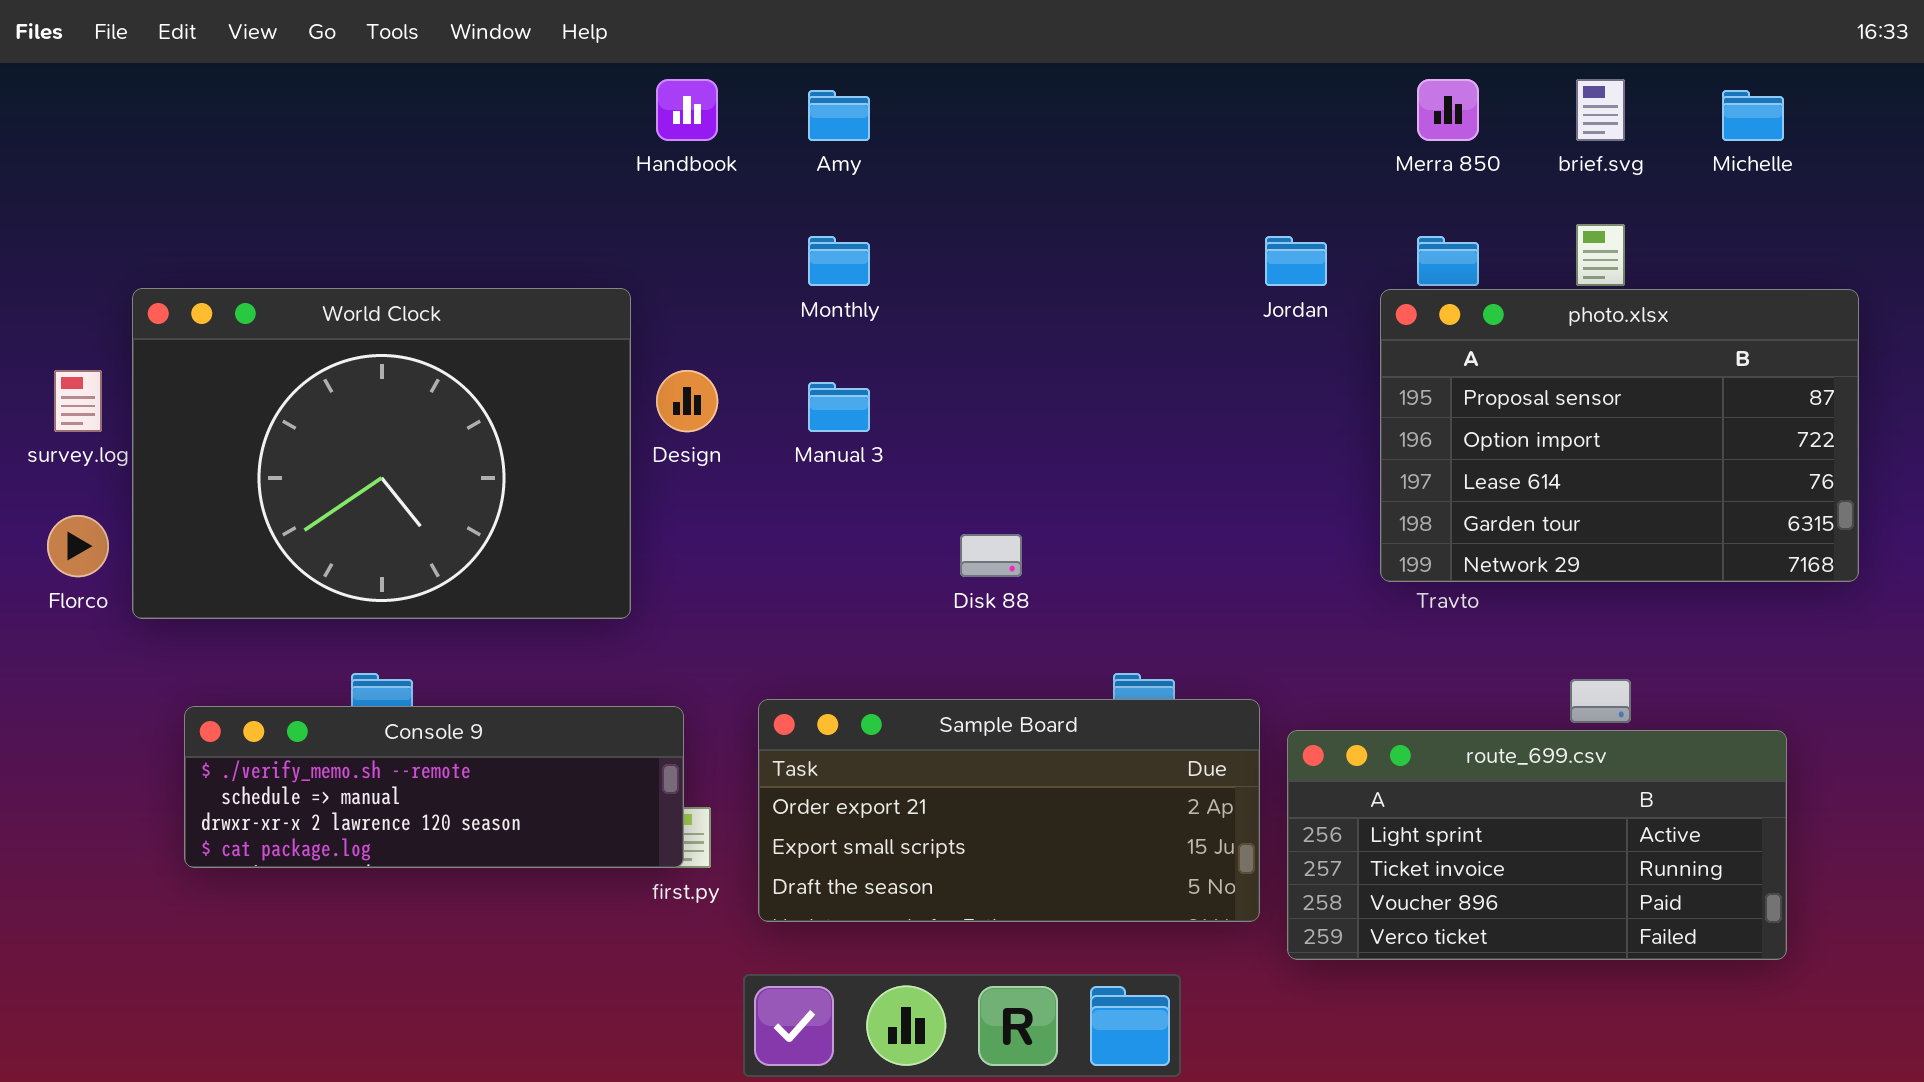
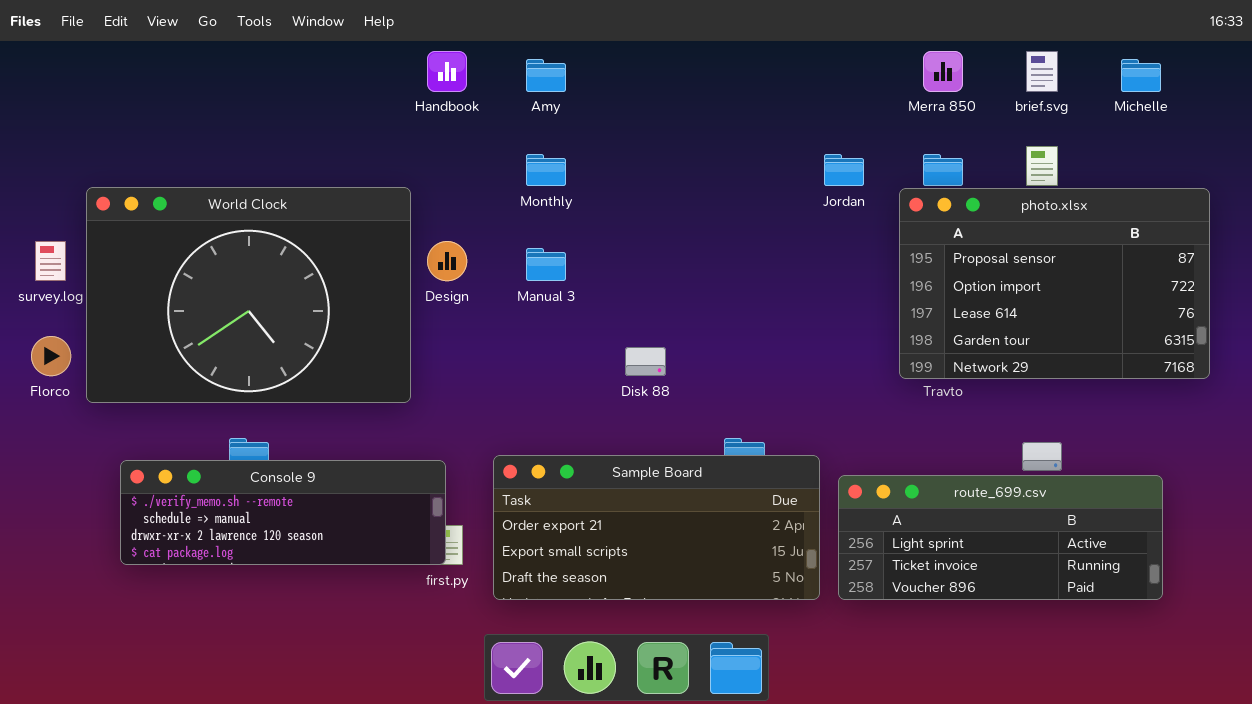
route_699.csv: [1287,730,1787,960] -> [838,475,1163,600], resized

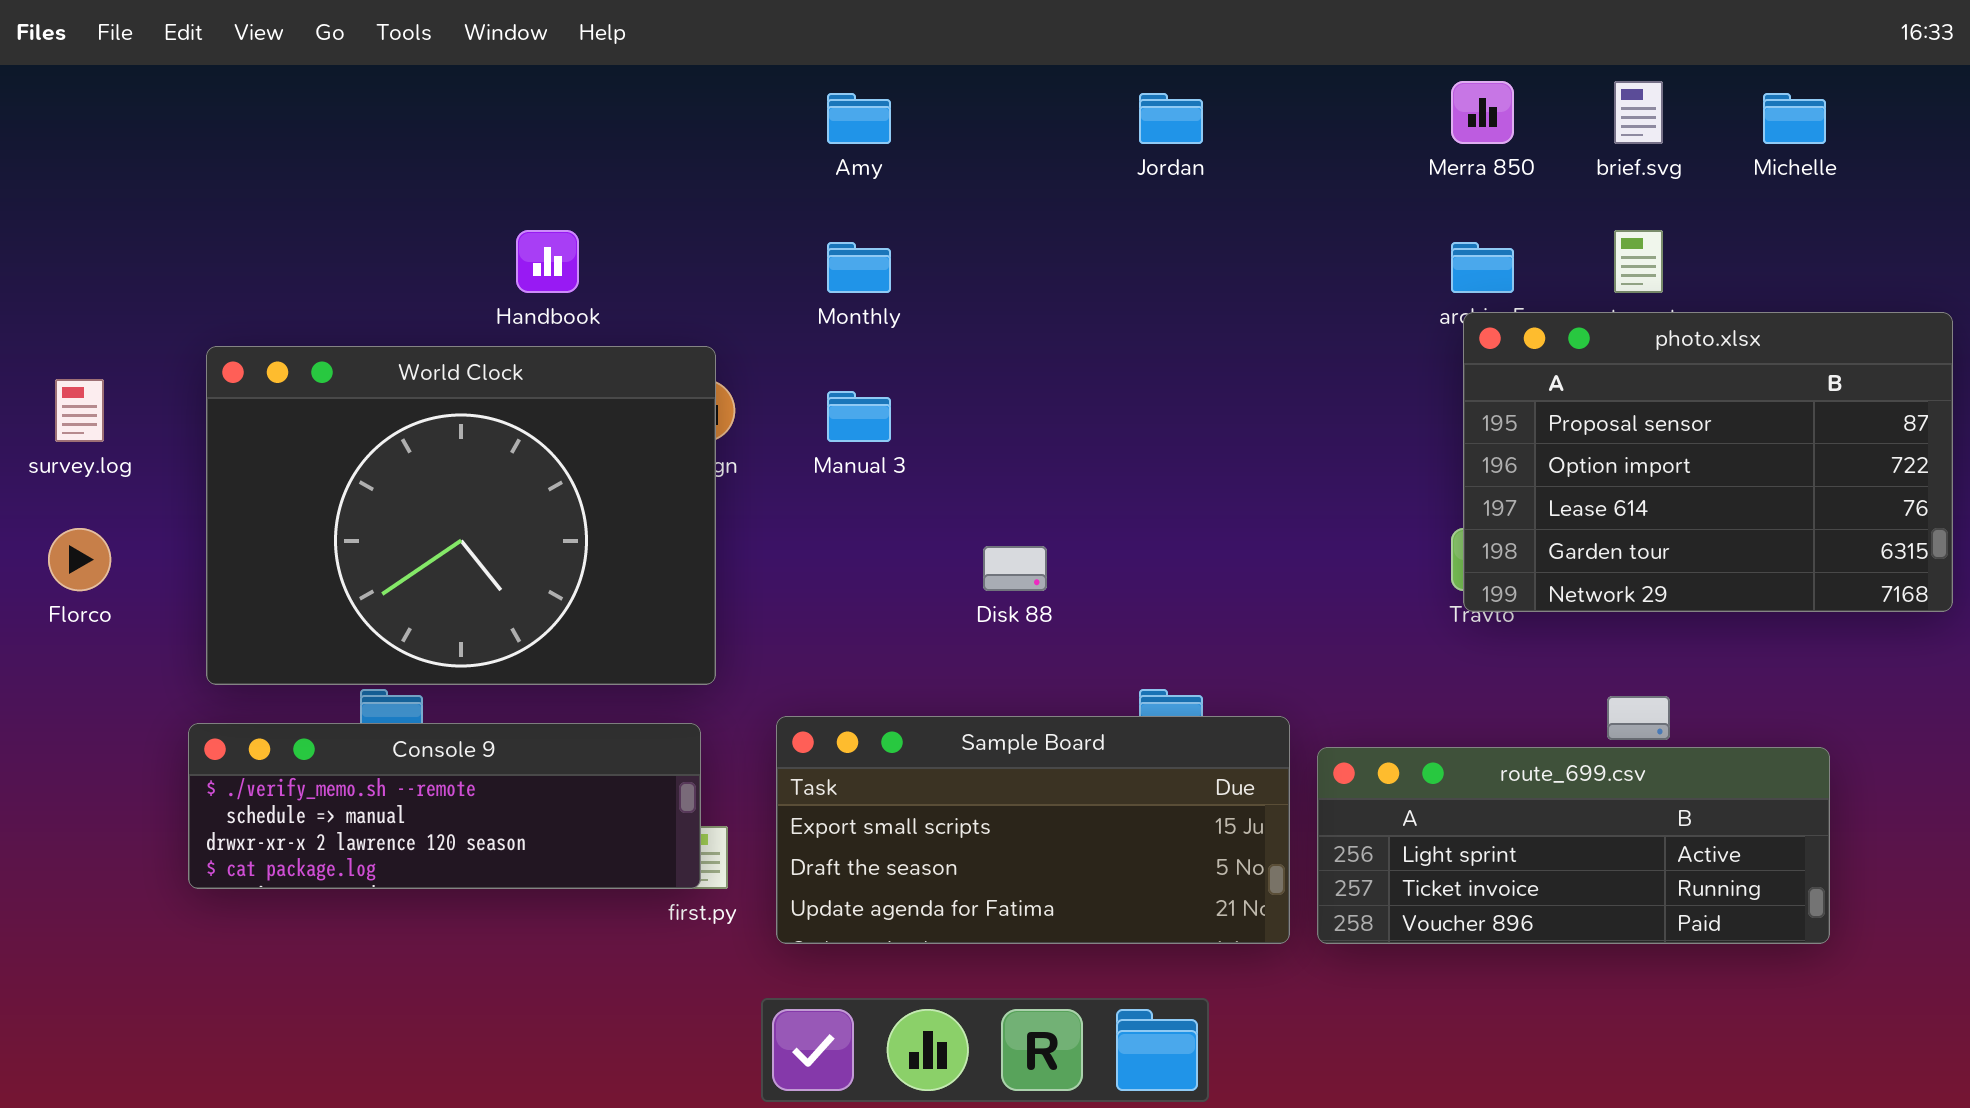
Handbook: [427,51,467,92] -> [516,230,579,293], moved
Jordan: [824,154,864,186] -> [1139,93,1203,144], moved
World Clock: [86,187,411,403] -> [206,346,716,685], moved
photo.xlsx: [899,188,1210,379] -> [1463,312,1953,612], moved
Sample Board: [493,455,820,600] -> [776,716,1290,944], scrolled down 1 row

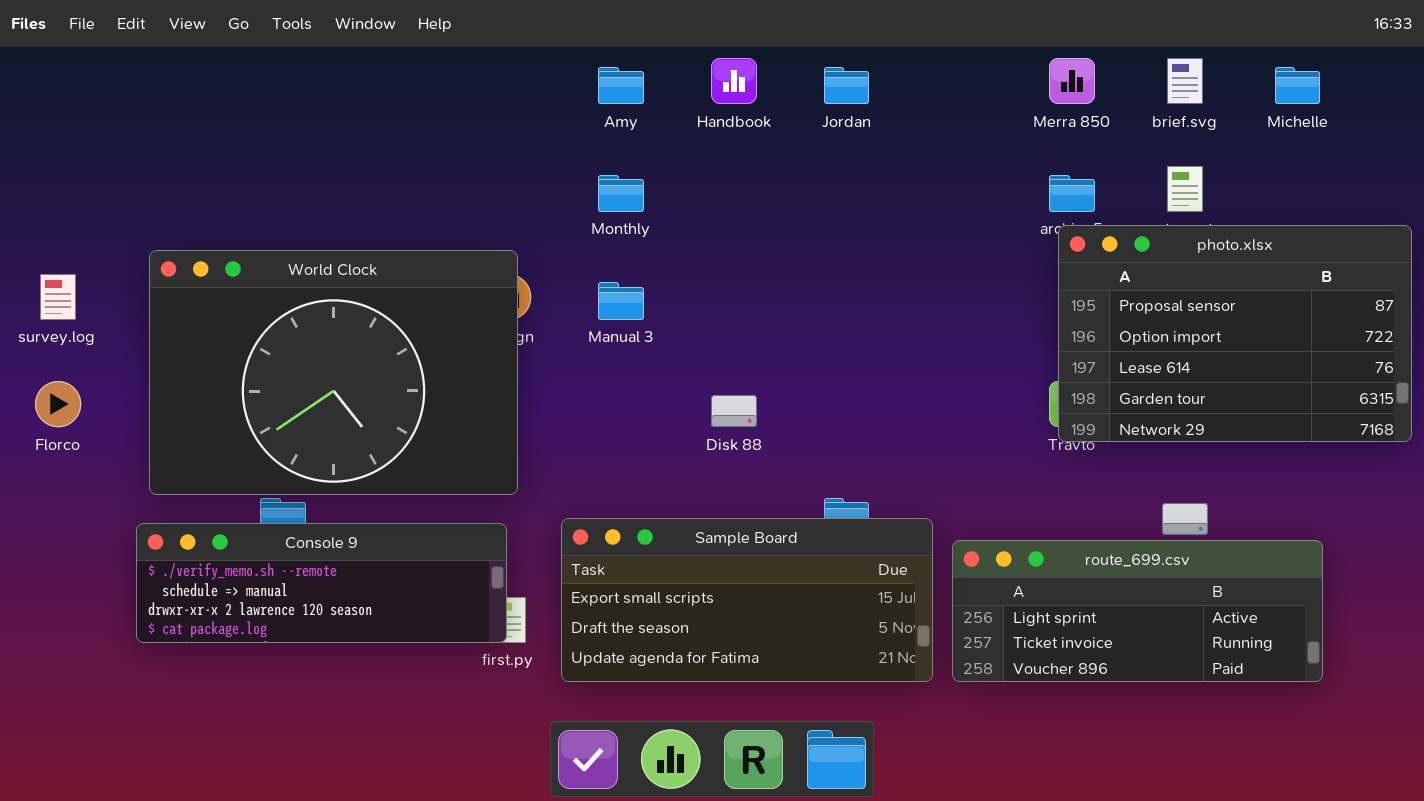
Handbook: [516,230,579,293] -> [711,58,757,104], moved

